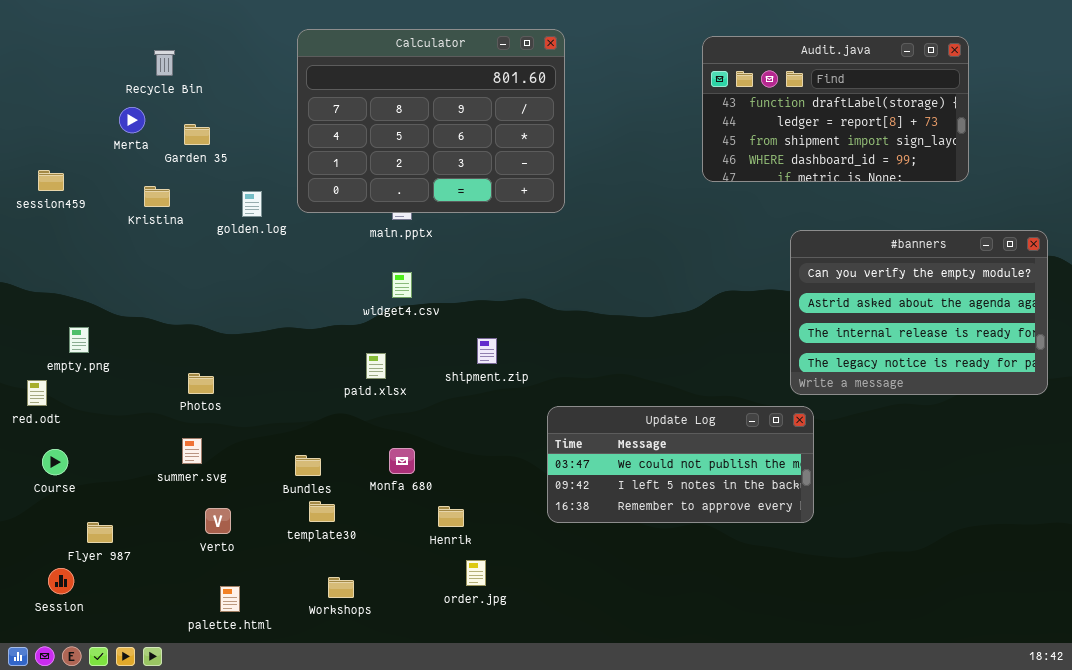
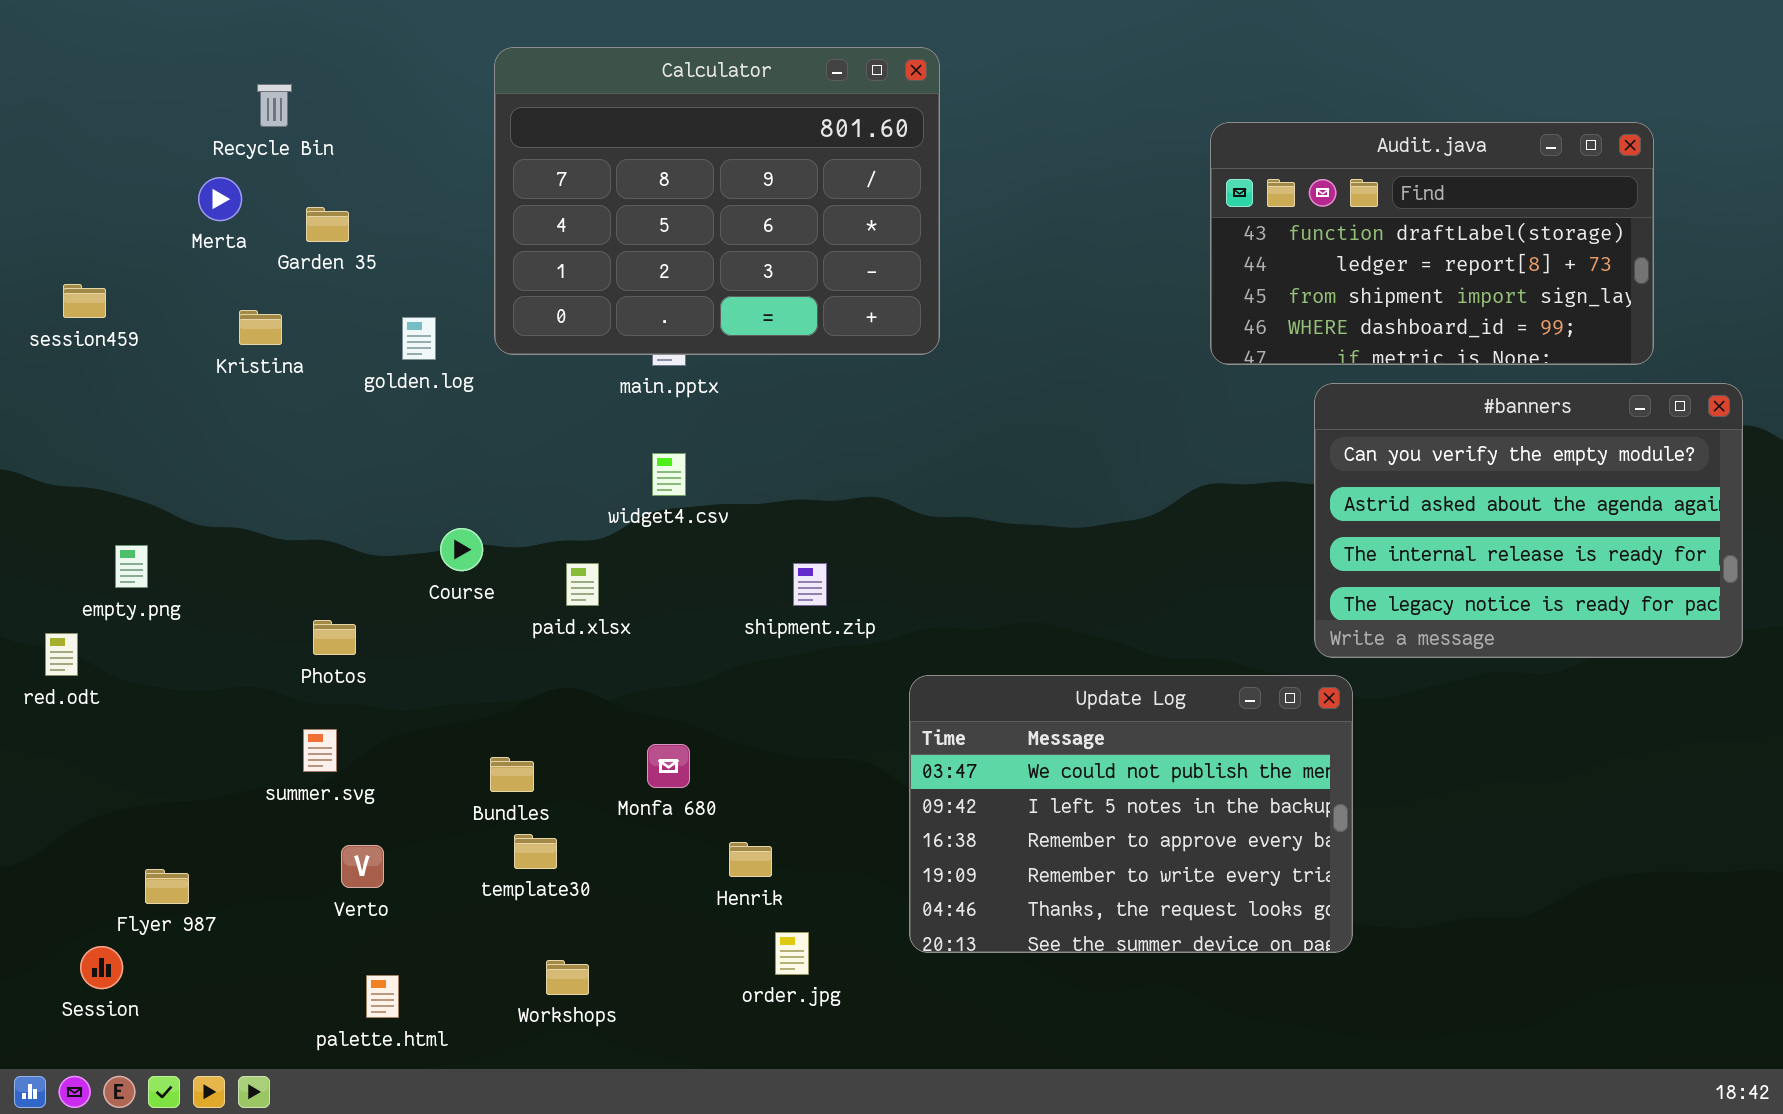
Audit.java: [702,36,969,182] -> [1210,122,1654,365], moved
paid.xlsx: [366,353,386,379] -> [566,563,599,606], moved
Update Log: [547,406,814,523] -> [909,675,1353,953], resized
Course: [42,449,68,475] -> [440,528,483,571], moved

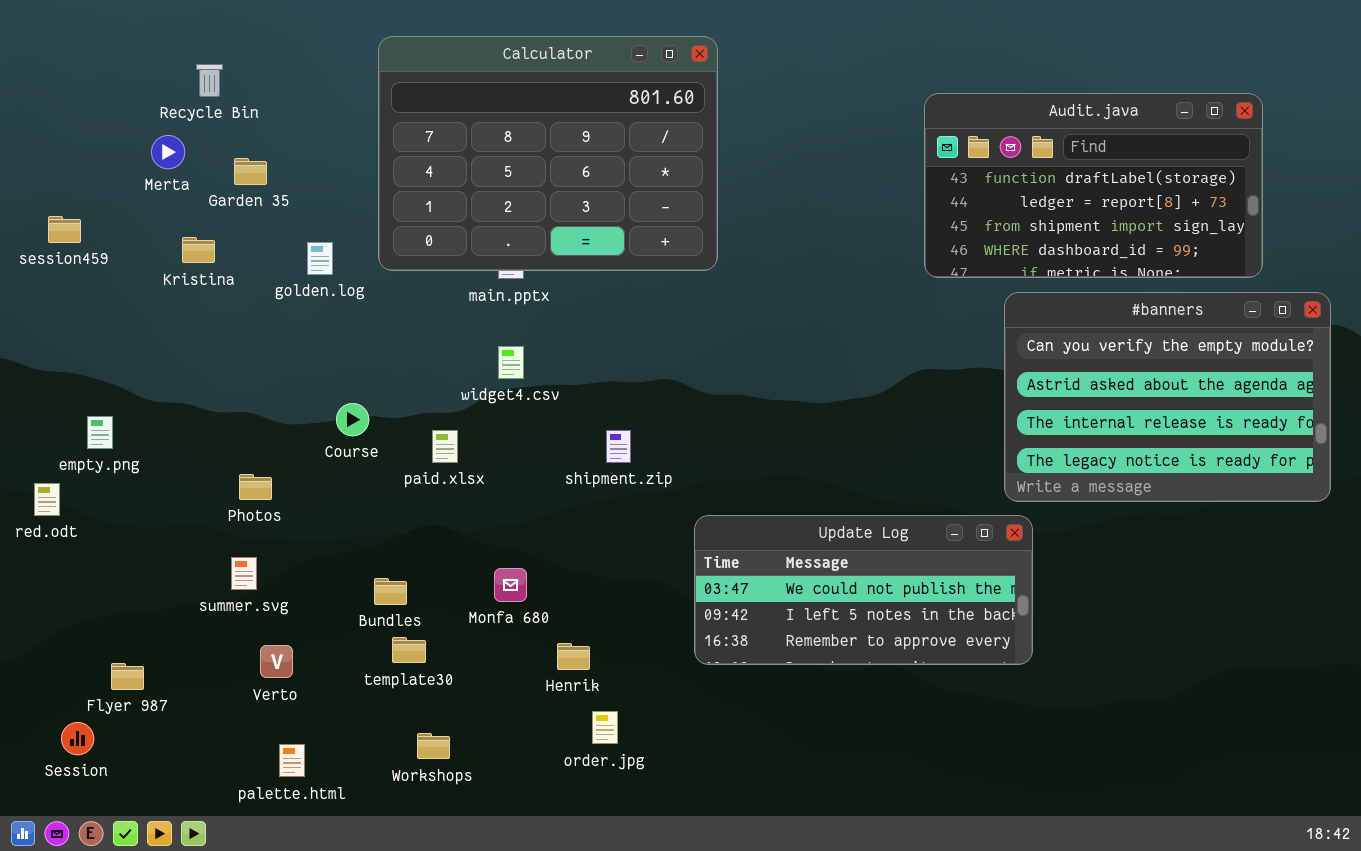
Update Log: [909,675,1353,953] -> [694,515,1033,665], resized

